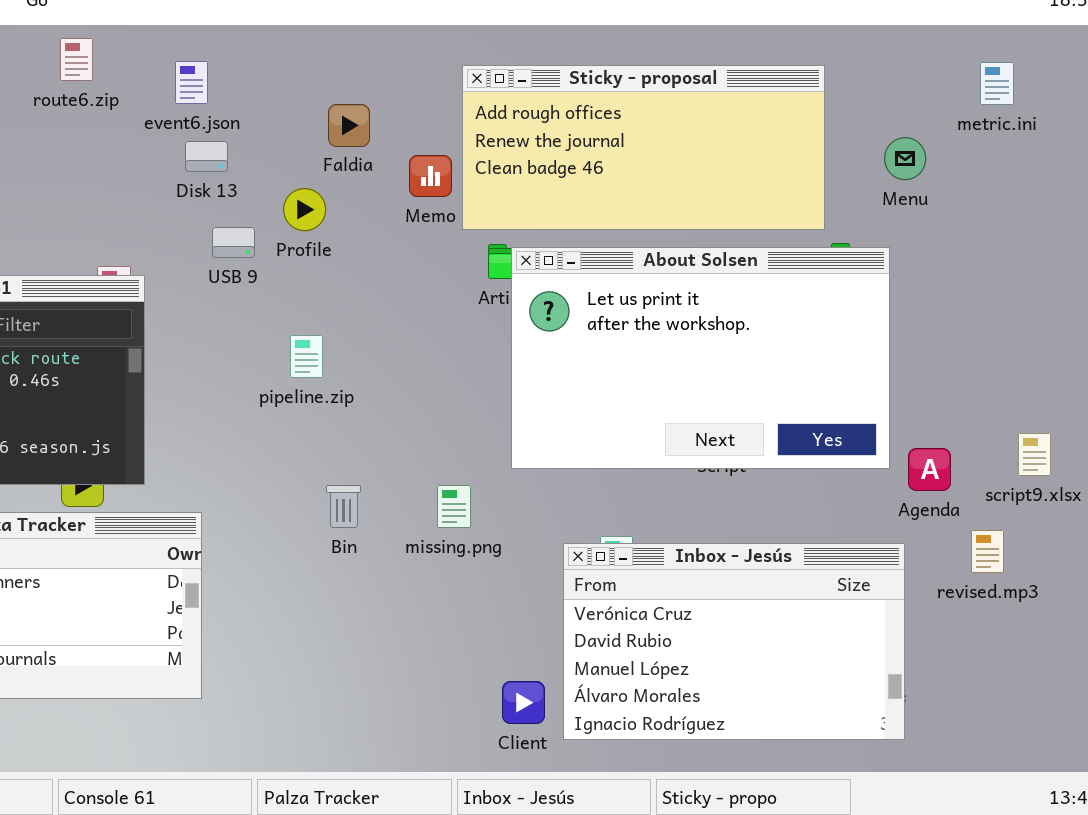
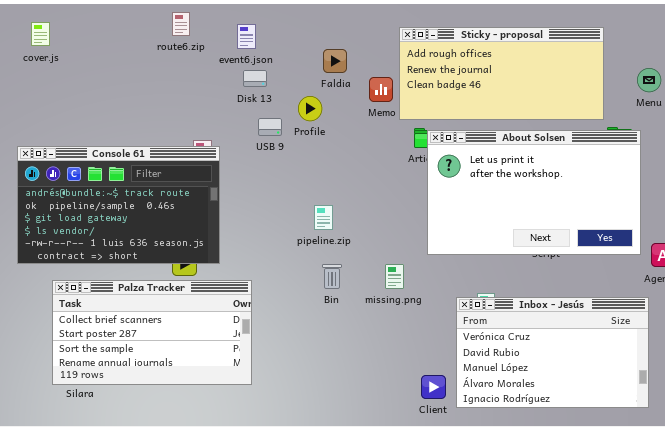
pipeline.zip: [290,335,323,378] -> [314,205,333,230], moved

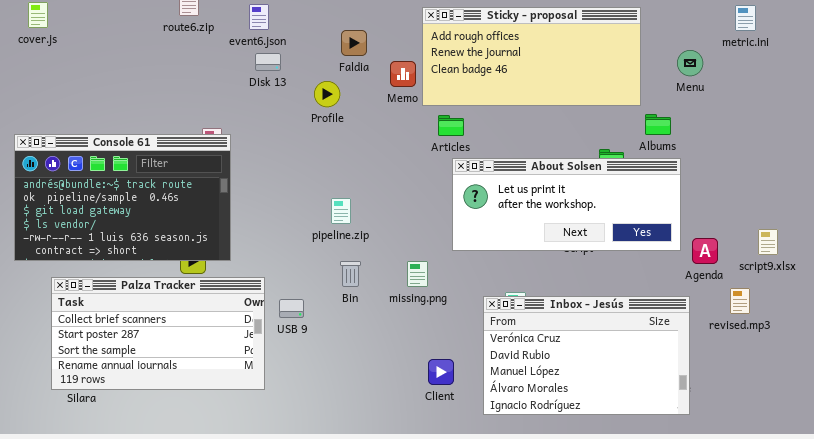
USB 9: [258,118,282,136] -> [279,299,304,318], moved
About Solsen: [427,130,641,255] -> [452,158,681,251], resized
Client: [421,375,446,399] -> [428,359,454,385], moved

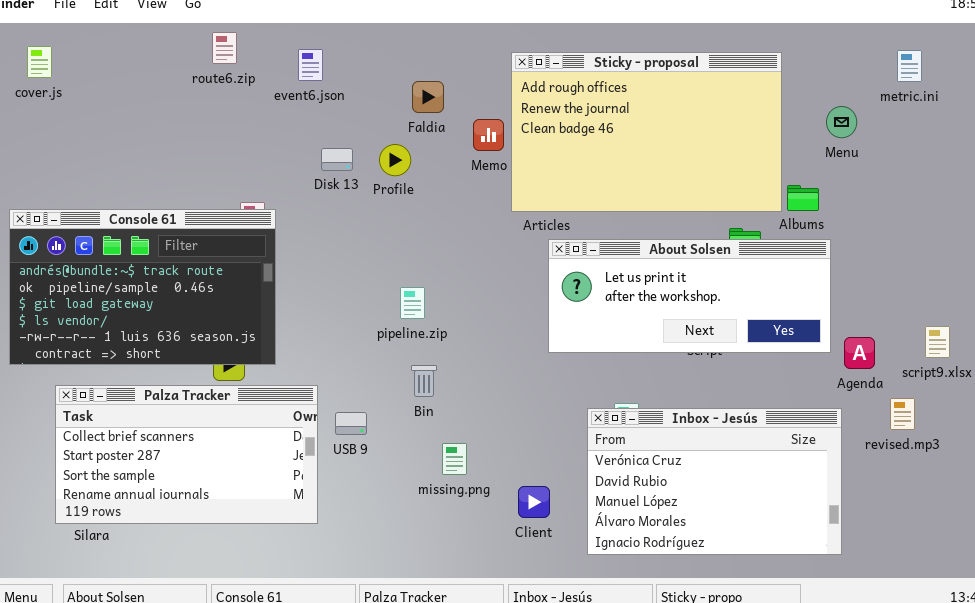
Sticky - proposal: [422,7,641,106] -> [511,52,782,212], resized
Disk 13: [255,53,281,71] -> [321,148,353,171], moved
missing.png: [407,261,428,287] -> [442,443,467,475], moved

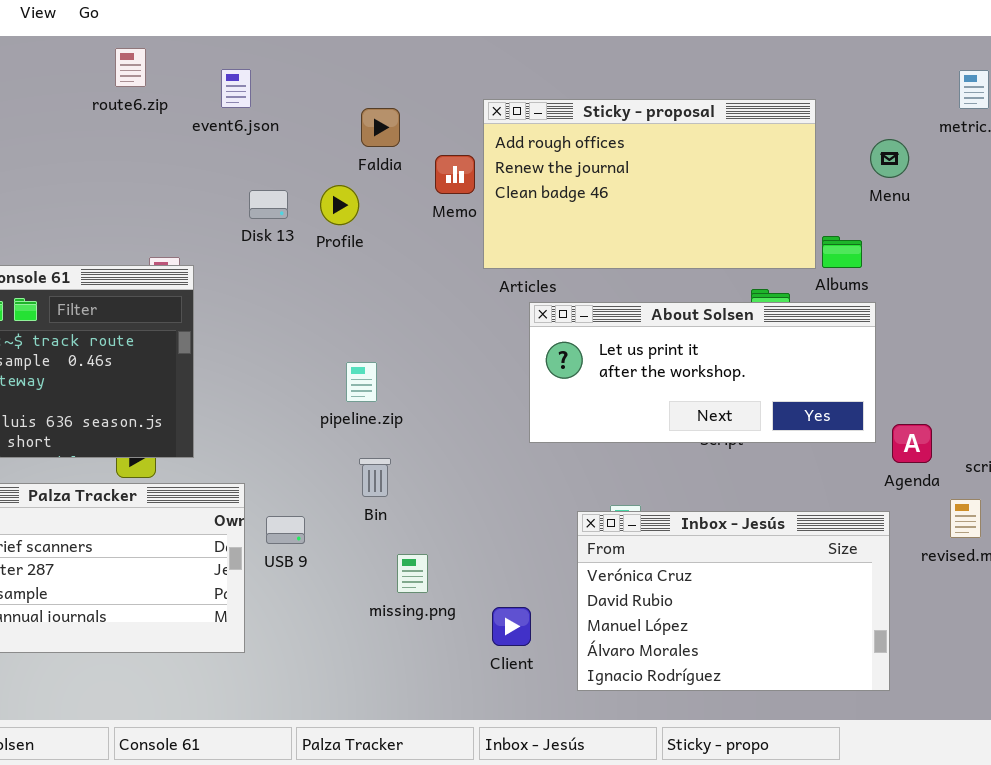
Sticky - proposal: [511,52,782,212] -> [483,99,816,269], resized

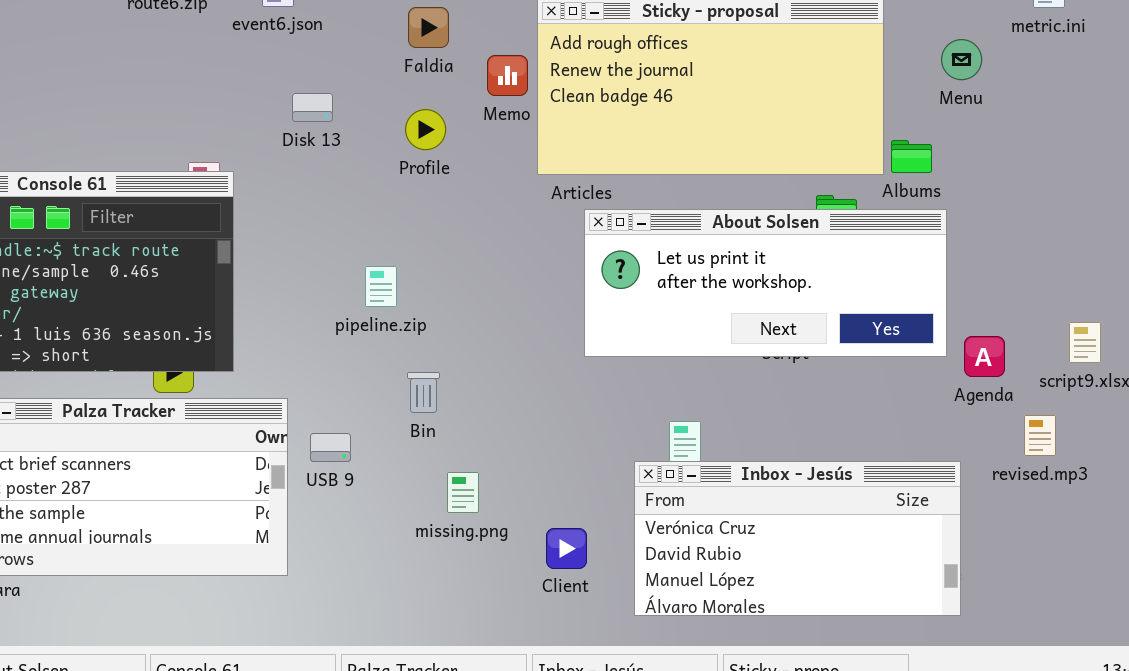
Profile: [320,185,359,225] -> [405,109,446,150], moved
pipeline.zip: [346,362,377,402] -> [365,266,397,307], moved
Inbox - Jesús: [577,511,890,691] -> [634,461,961,616], resized

